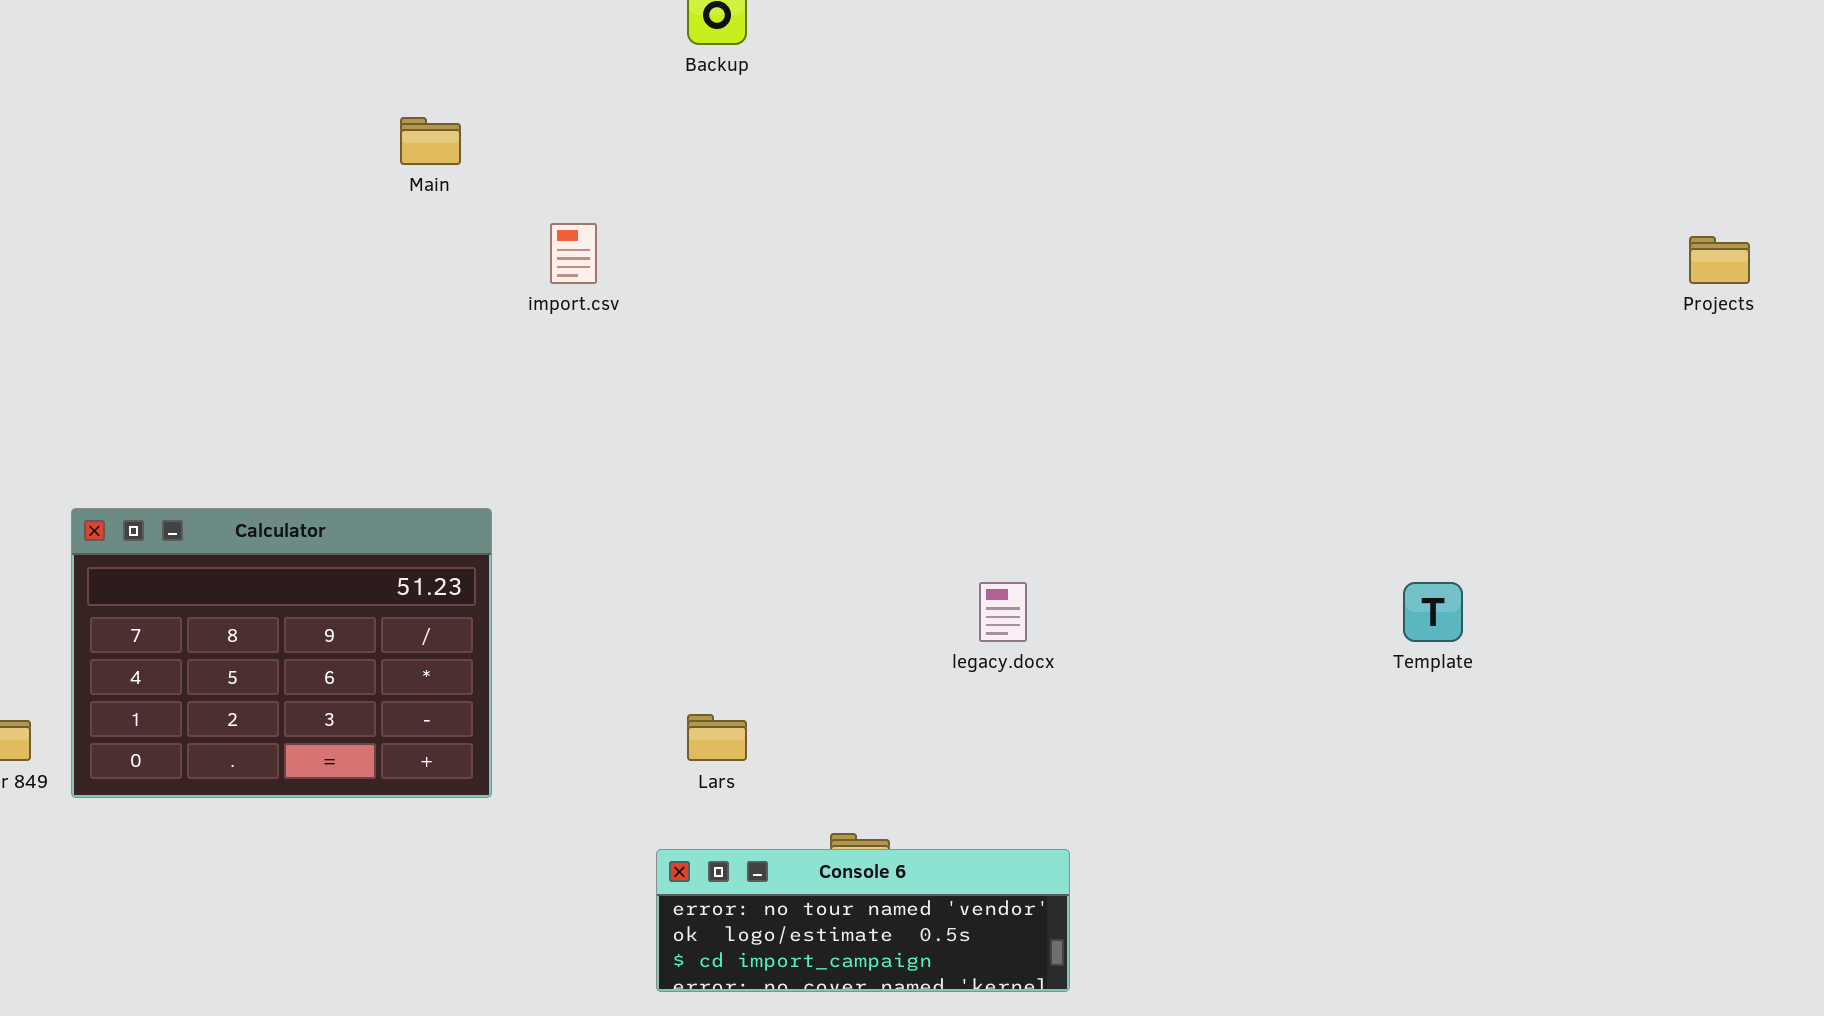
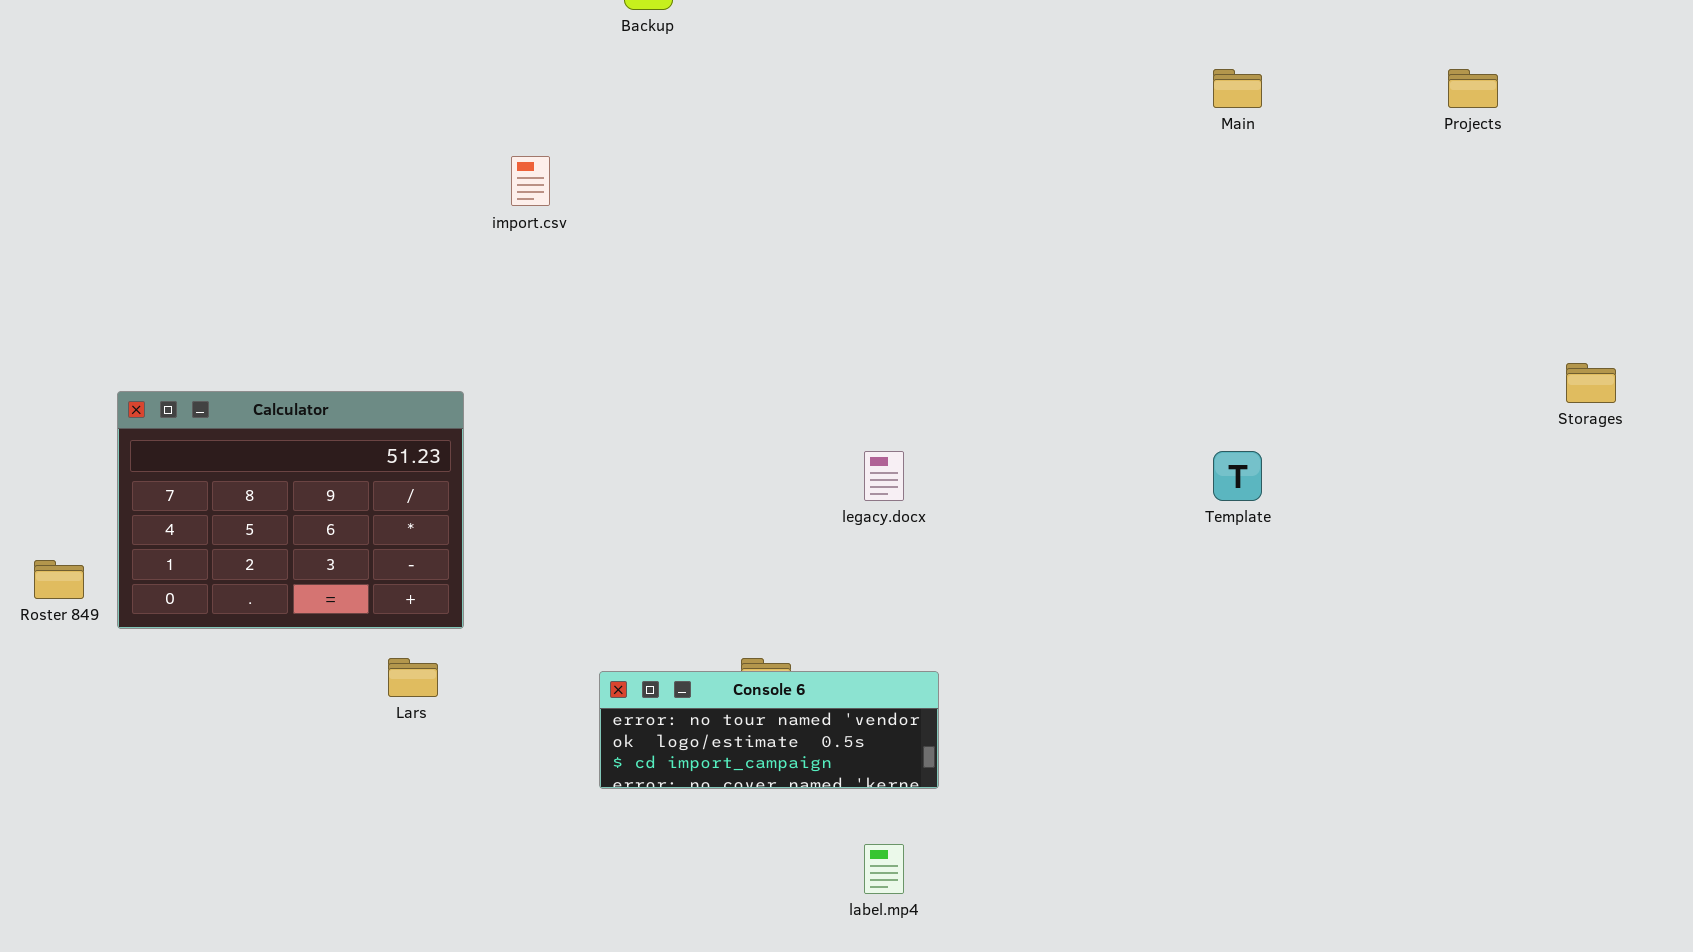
Main: [400,117,461,165] -> [1213,69,1262,108], moved
Projects: [1689,236,1750,284] -> [1448,69,1498,108], moved
Lars: [687,714,747,761] -> [388,658,438,697], moved

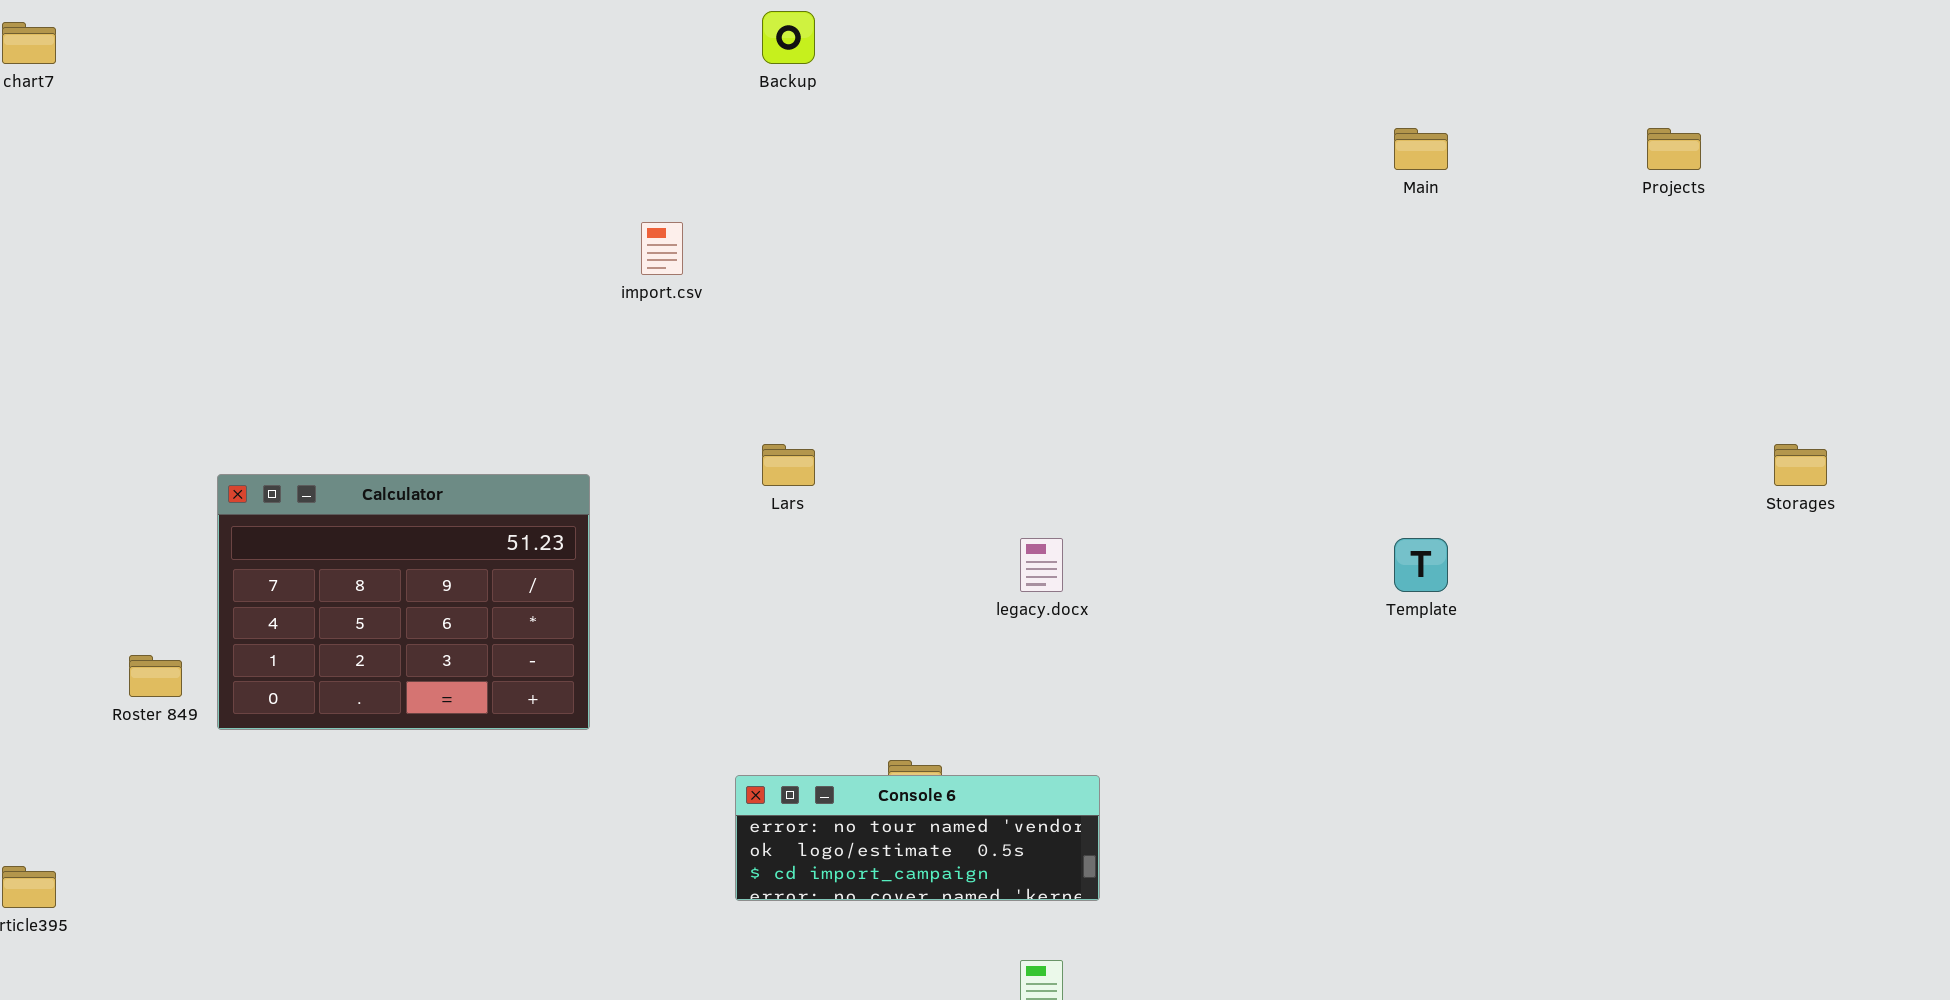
Lars: [388,658,438,697] -> [762,444,815,486], moved

